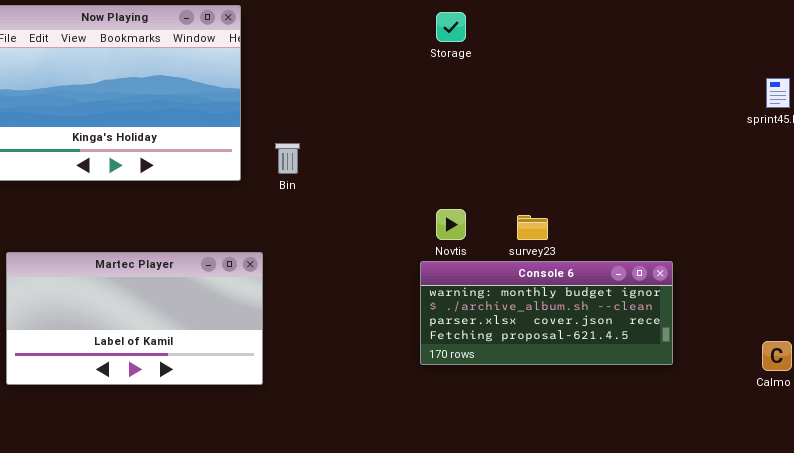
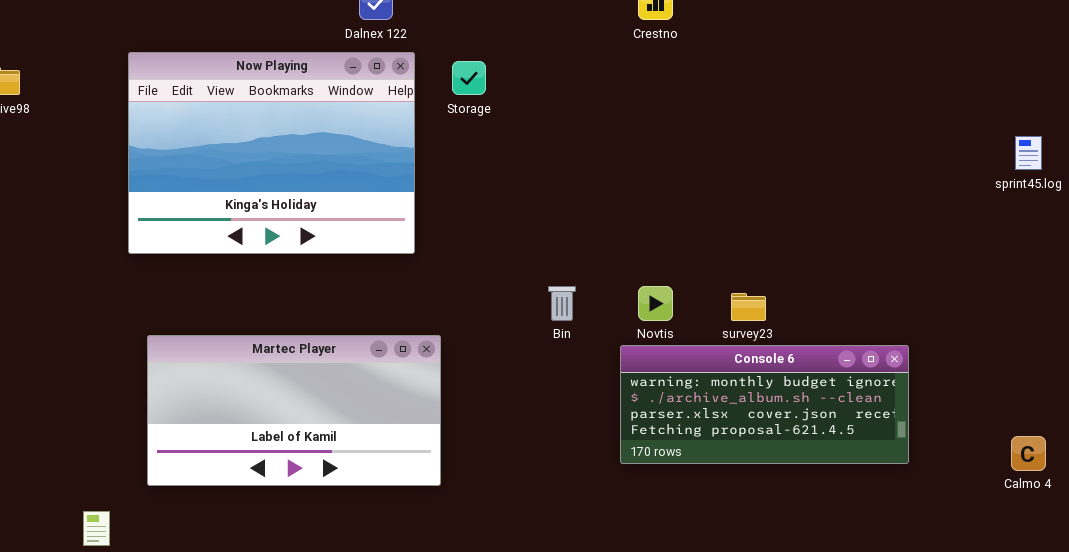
Storage: [436,12,466,42] -> [452,61,486,95], moved
Bin: [275,143,300,174] -> [548,286,576,321], moved

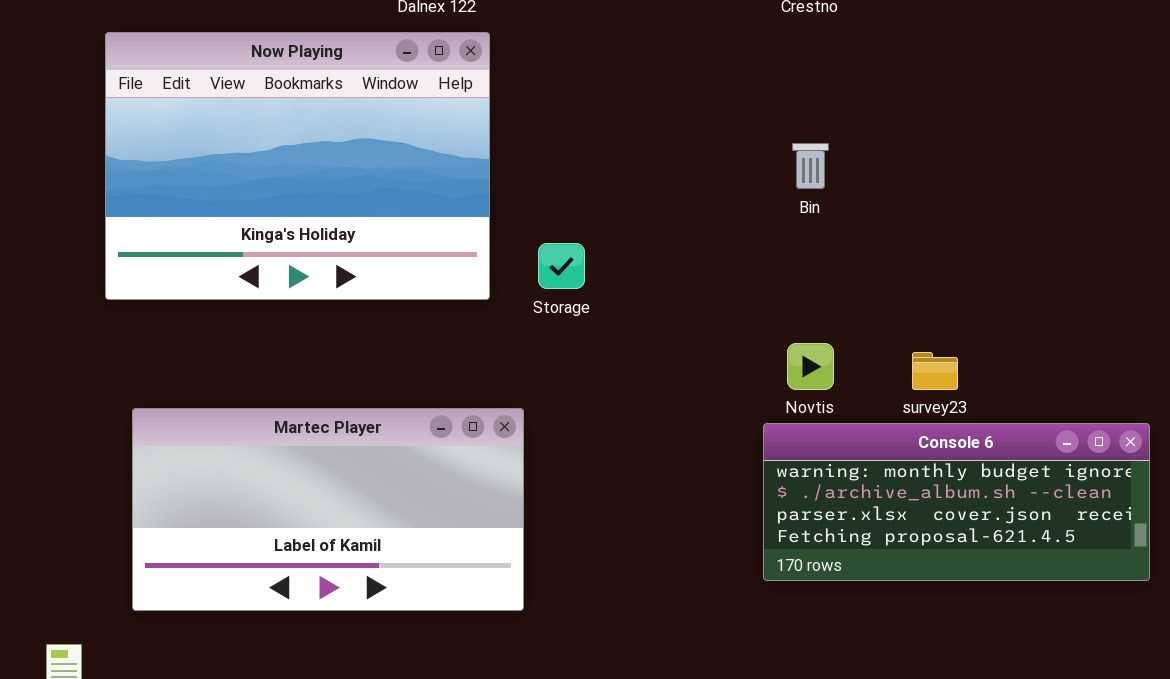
Storage: [452,61,486,95] -> [538,243,585,289], moved
Bin: [548,286,576,321] -> [792,143,829,189], moved

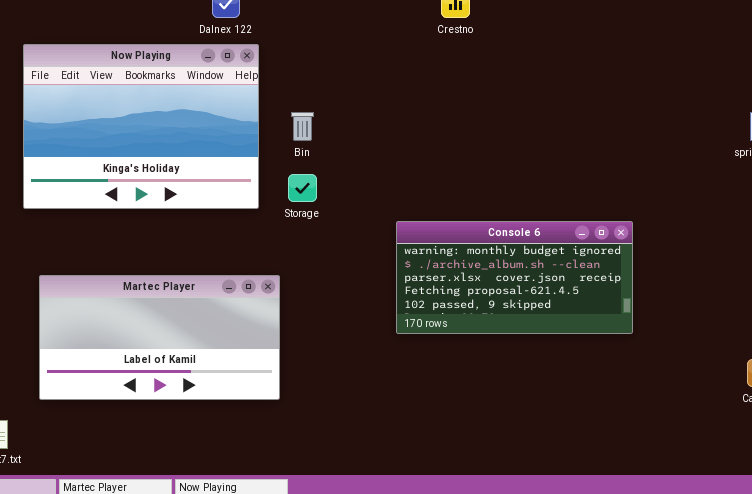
Bin: [792,143,829,189] -> [291,112,314,141], moved
Console 6: [763,423,1150,581] -> [396,221,633,334], moved, resized

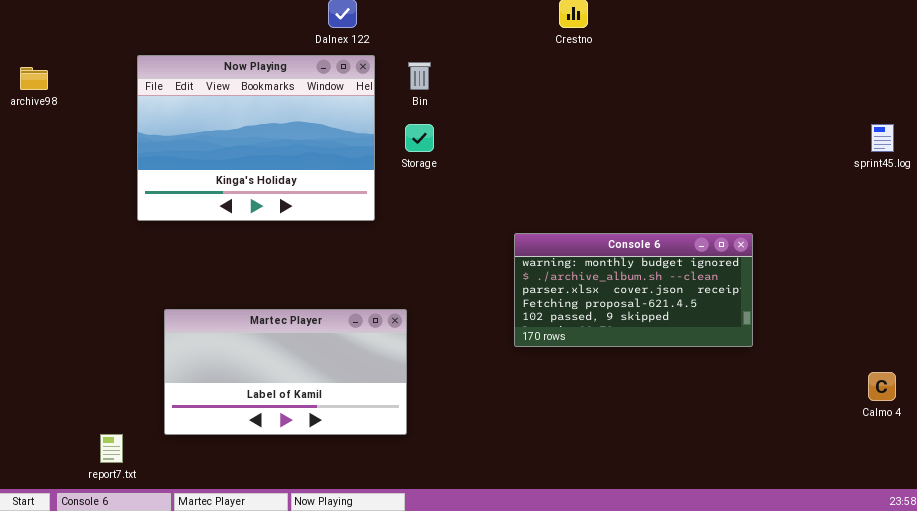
Bin: [291,112,314,141] -> [408,62,431,90], moved
Storage: [288,174,317,202] -> [405,124,434,152], moved
Martec Player: [39,275,280,400] -> [164,309,407,435], moved

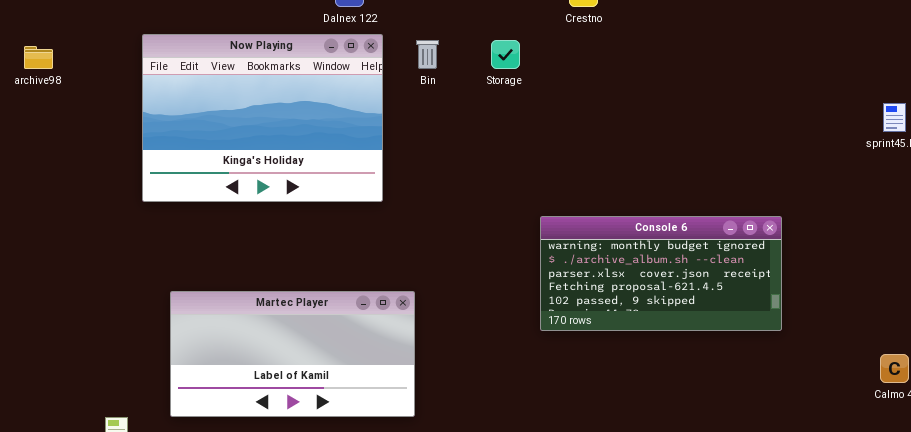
Storage: [405,124,434,152] -> [491,40,520,69], moved
Console 6: [514,233,753,347] -> [540,216,782,331], moved

